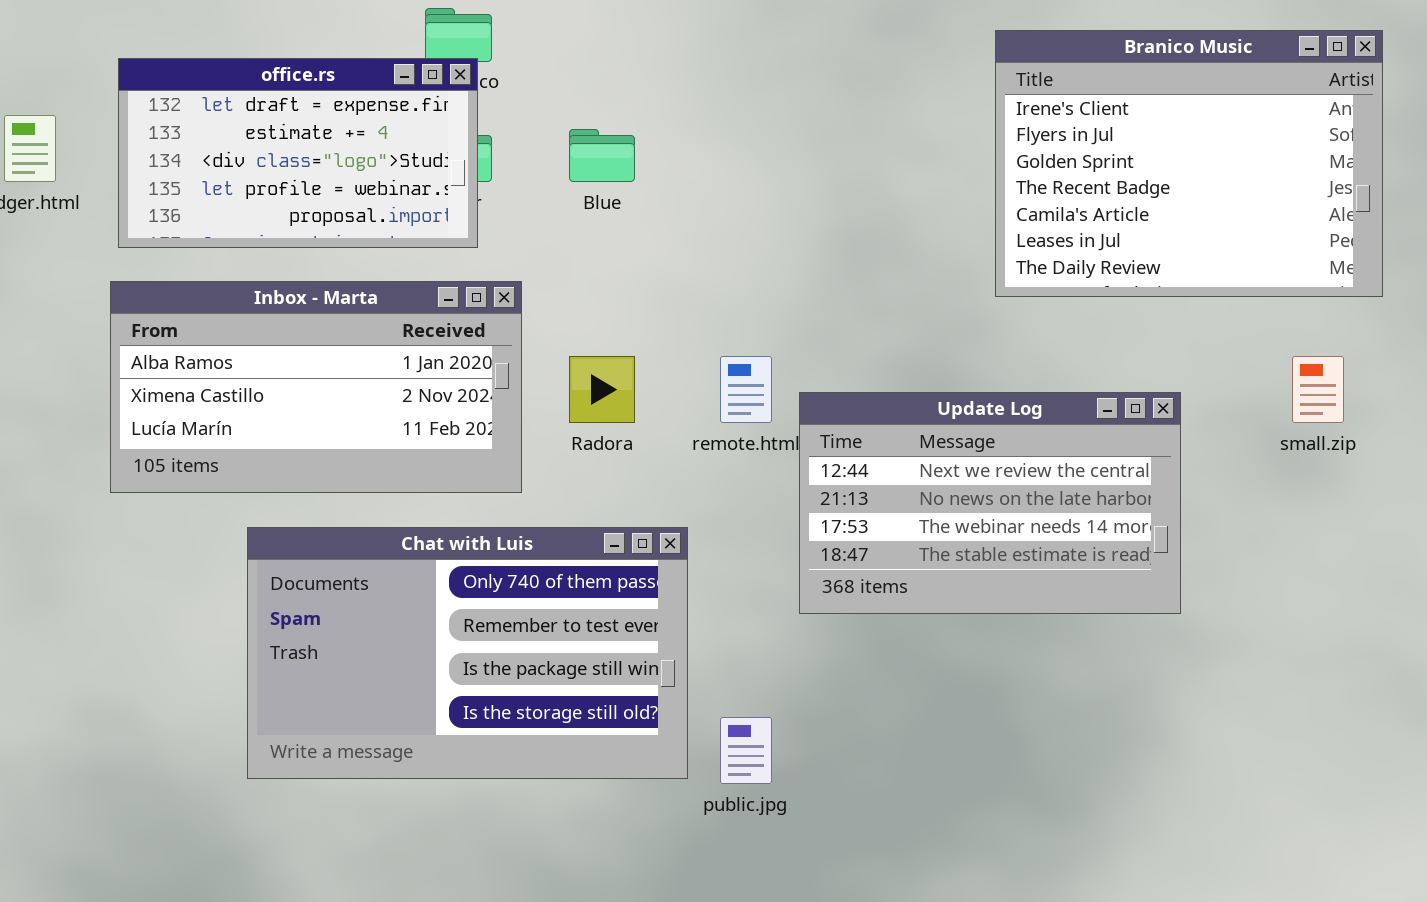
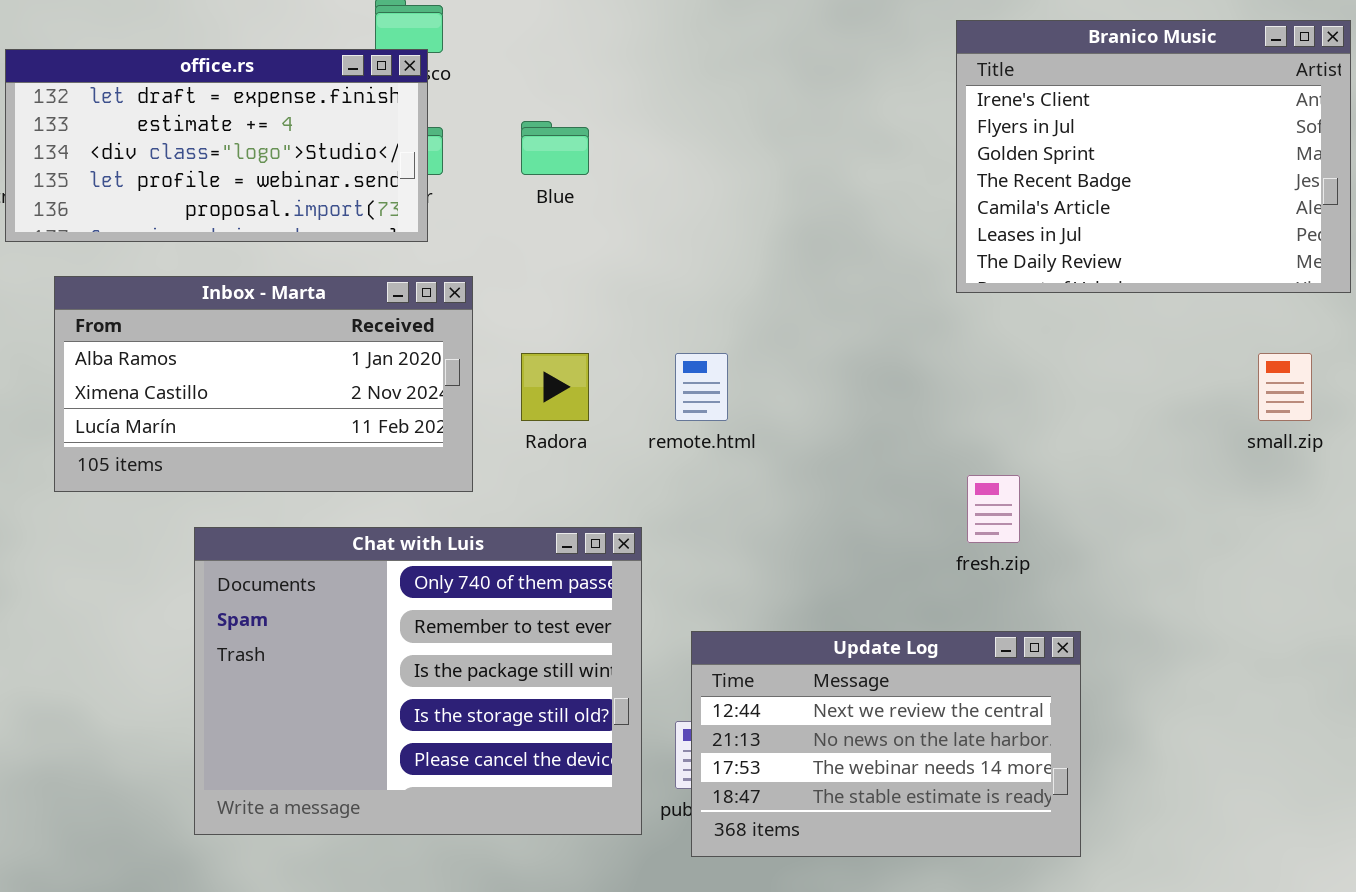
office.rs: [118,58,478,248] -> [5,49,428,242], resized
Update Log: [799,392,1181,614] -> [691,631,1081,857], moved
Chat with Luis: [247,527,688,779] -> [194,527,642,835], resized

